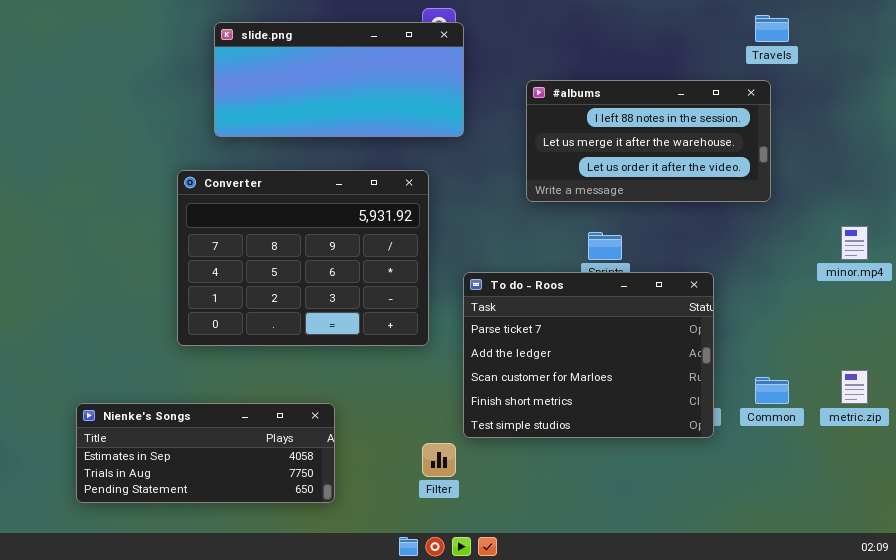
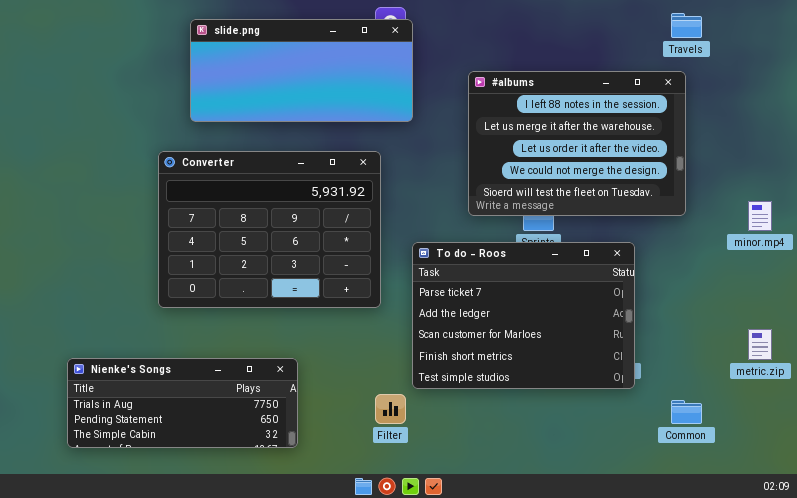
#albums: [526,80,771,202] -> [468,71,686,216], resized
Common: [755,377,789,404] -> [671,400,702,424], moved
Nienke's Songs: [76,403,335,503] -> [67,358,298,448], scrolled down 1 row

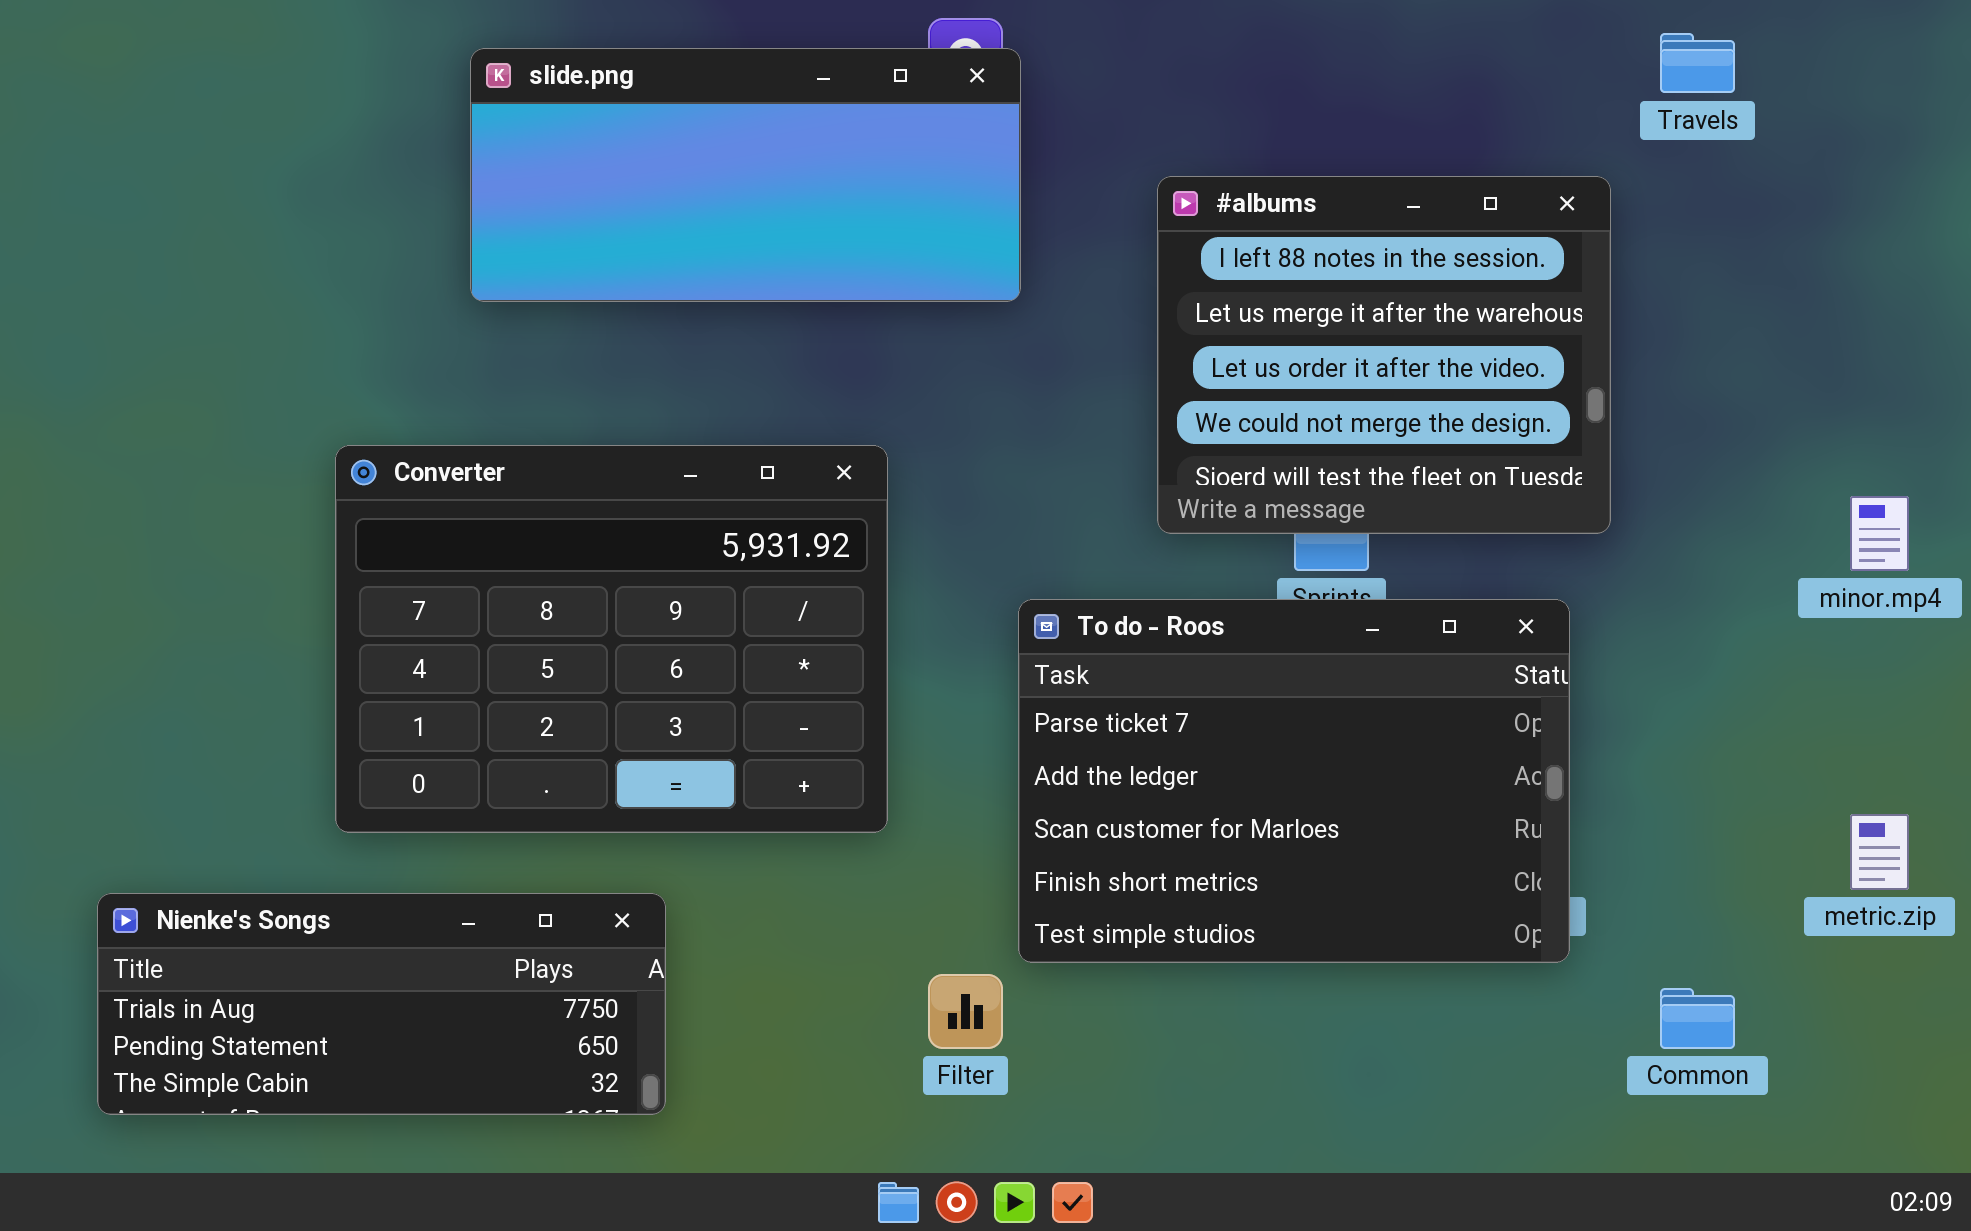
#albums: [468,71,686,216] -> [1157,176,1611,534], resized
Converter: [158,151,381,308] -> [335,445,888,833], moved
Nienke's Songs: [67,358,298,448] -> [97,893,666,1115], moved

